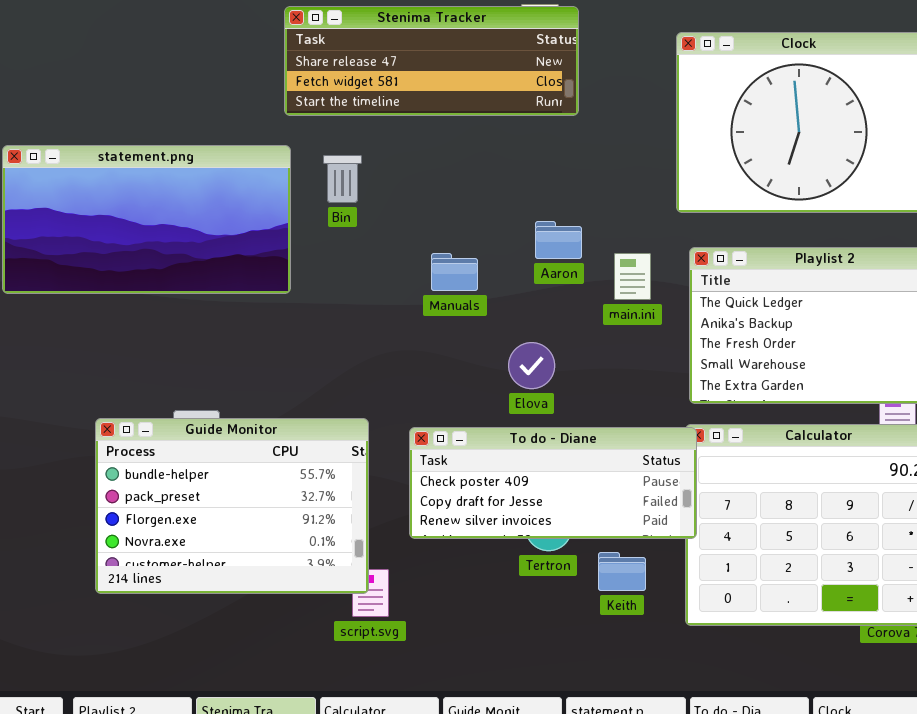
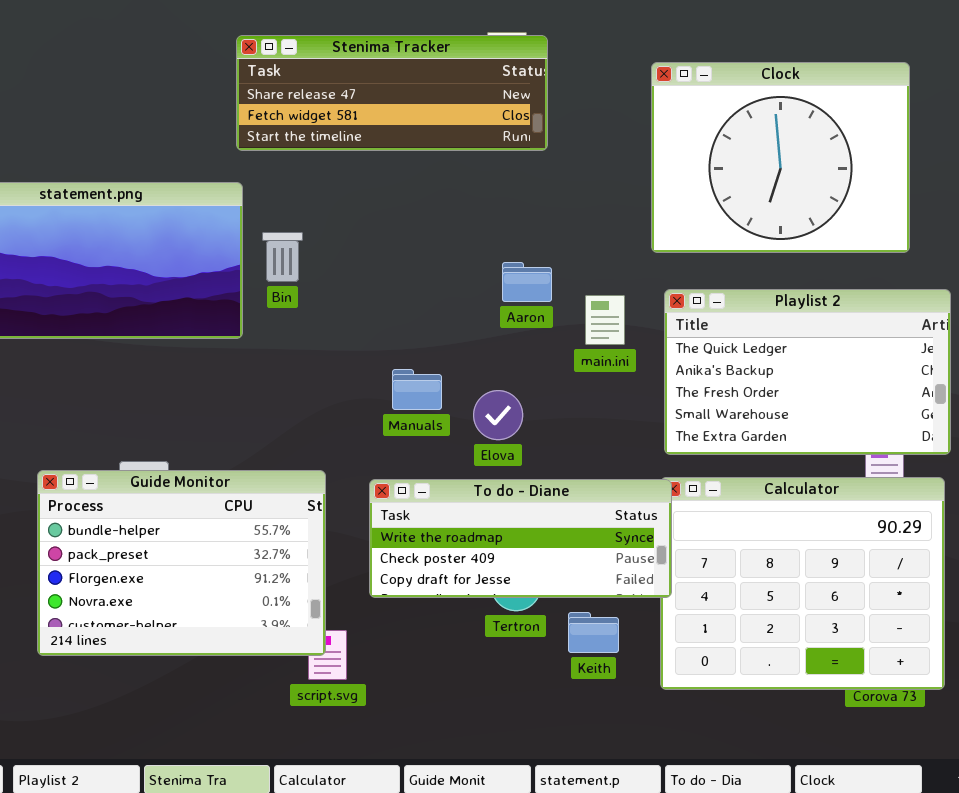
Bin: [323,155,362,203] -> [262,232,303,282], moved
Manuals: [431,253,478,291] -> [392,369,442,410], moved
To do - Diane: [409,427,697,539] -> [369,479,672,598], scrolled up 1 row

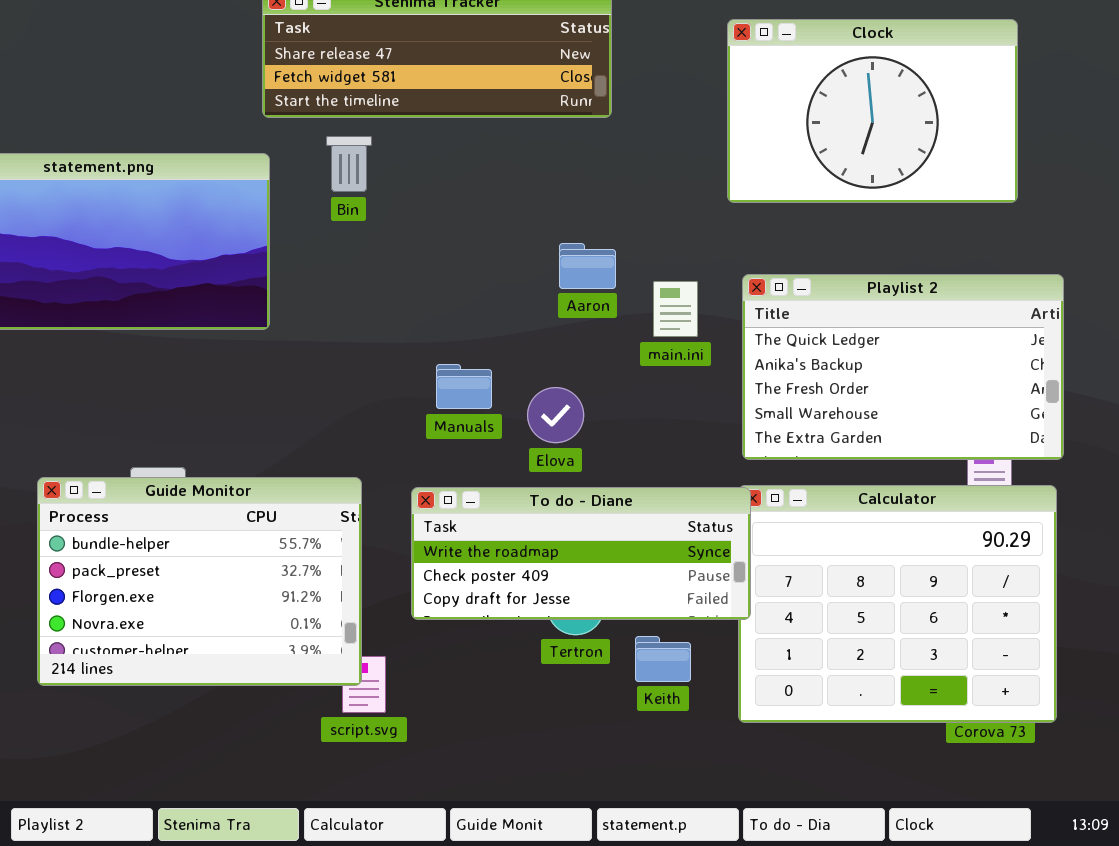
Clock: [651,62,910,253] -> [727,19,1018,203], resized
Bin: [262,232,303,282] -> [326,136,372,192], moved

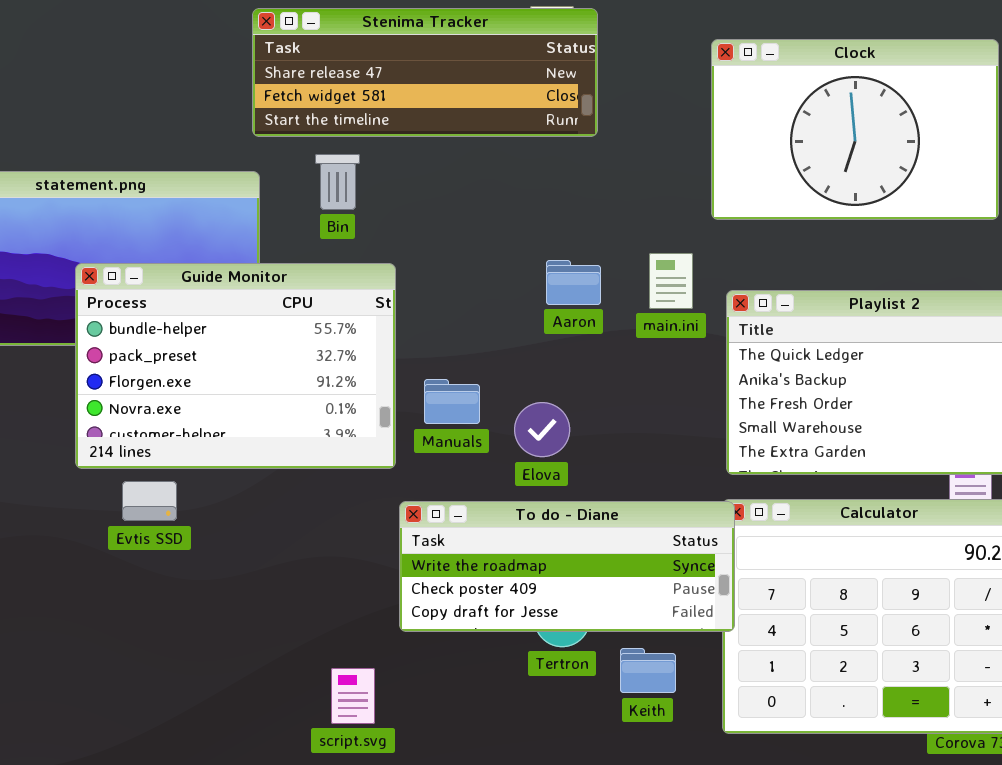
main.ini: [653,281,698,337] -> [649,253,693,309], moved
Guide Monitor: [37,477,362,686] -> [75,263,396,469], moved

